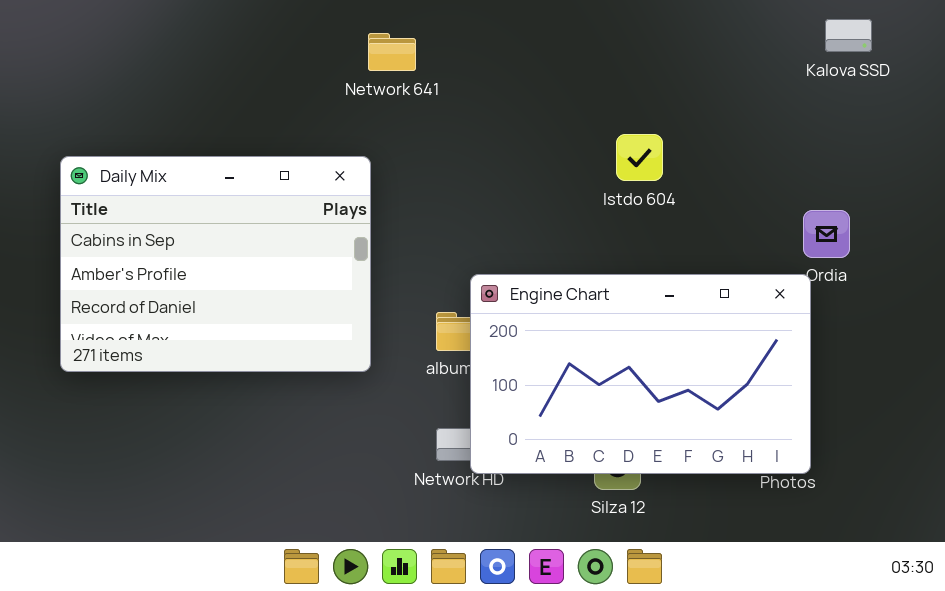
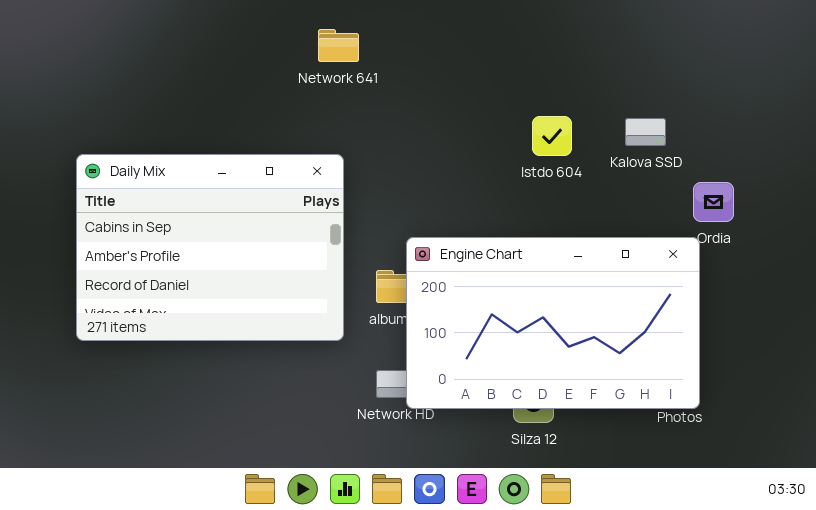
Kalova SSD: [825,19,872,52] -> [625,118,666,146], moved
Daily Mix: [60,156,371,372] -> [76,154,344,341], moved

